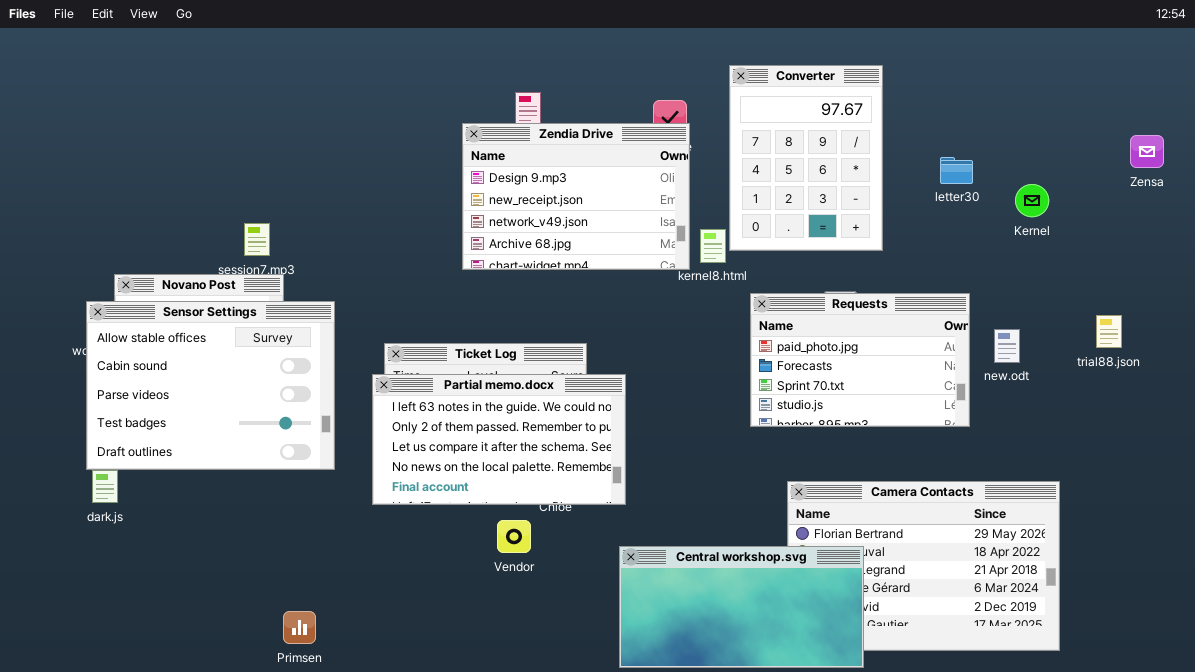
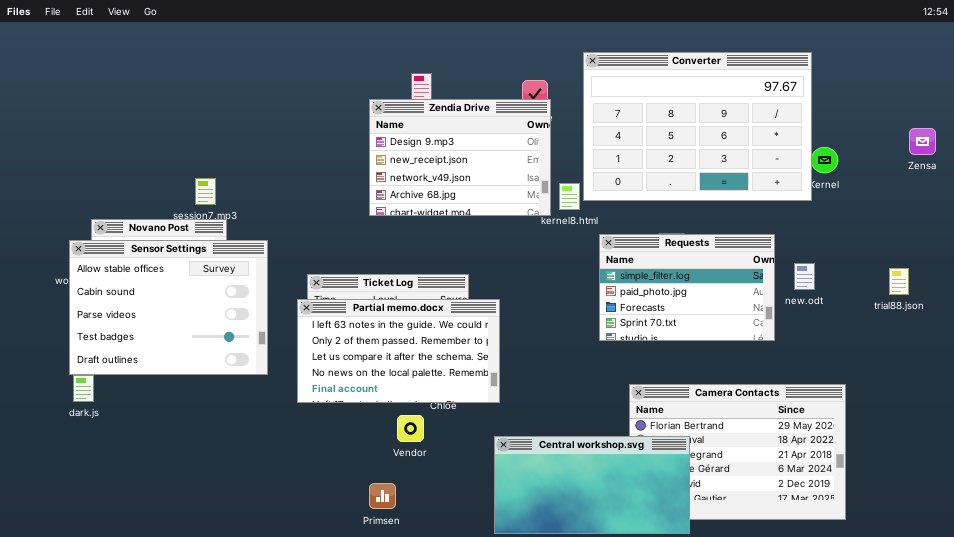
Converter: [729,65,883,251] -> [583,52,812,201], resized
Zensa: [1130,135,1164,168] -> [909,128,936,155], moved
Requests: [750,293,970,427] -> [599,234,775,341], scrolled up 1 row
trial88.json: [1096,315,1122,348] -> [889,268,909,295], moved
Primsen: [283,611,316,644] -> [369,483,396,509], moved

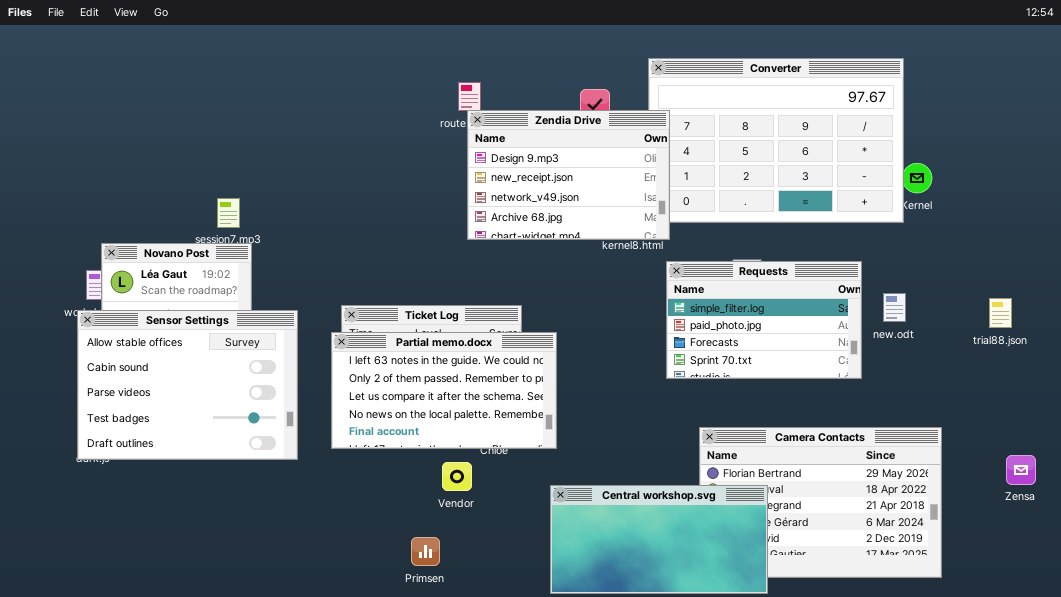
Zendia Drive: [369,99,551,216] -> [467,110,670,240], moved
Zensa: [909,128,936,155] -> [1006,455,1036,485], moved
Sensor Settings: [69,240,268,375] -> [77,310,298,460], moved

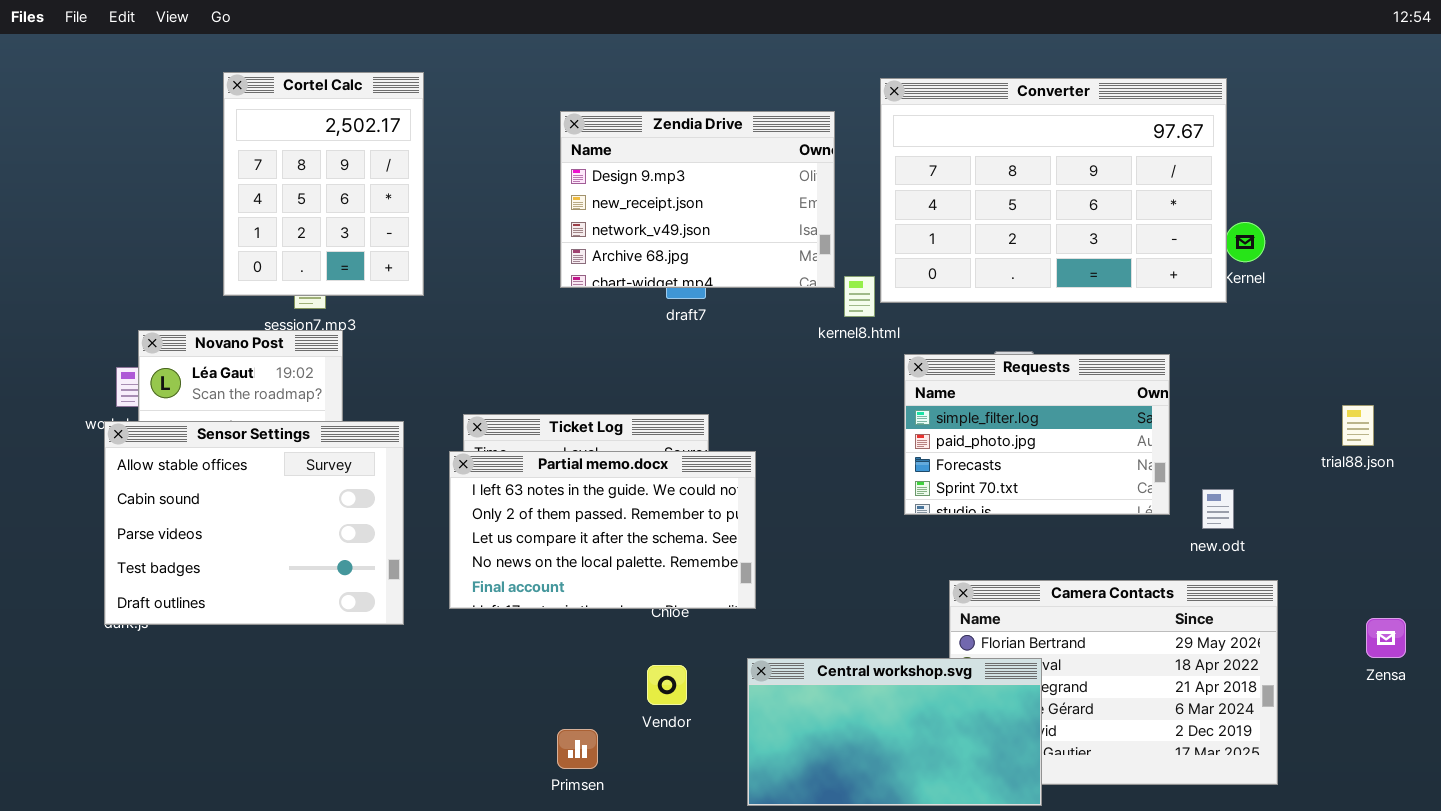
Cortel Calc: none -> [223,72,424,296], opened
Zendia Drive: [467,110,670,240] -> [560,111,835,288], moved
new.odt: [883,293,906,322] -> [1202,489,1234,529], moved
Vendor: [442,462,472,491] -> [647,665,687,705], moved

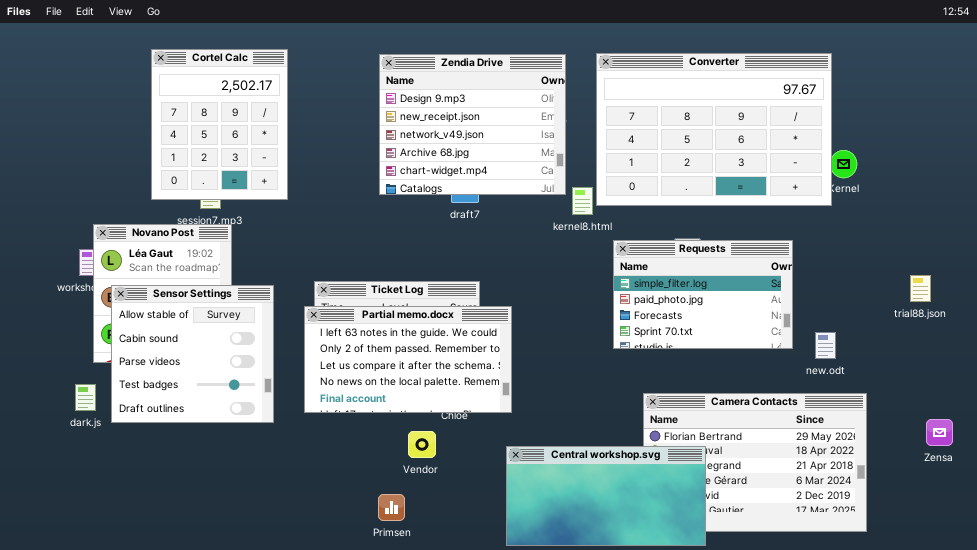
Zendia Drive: [560,111,835,288] -> [379,54,566,195], resized
Sensor Settings: [104,421,404,625] -> [111,285,274,423], resized
Vendor: [647,665,687,705] -> [408,431,436,458], moved

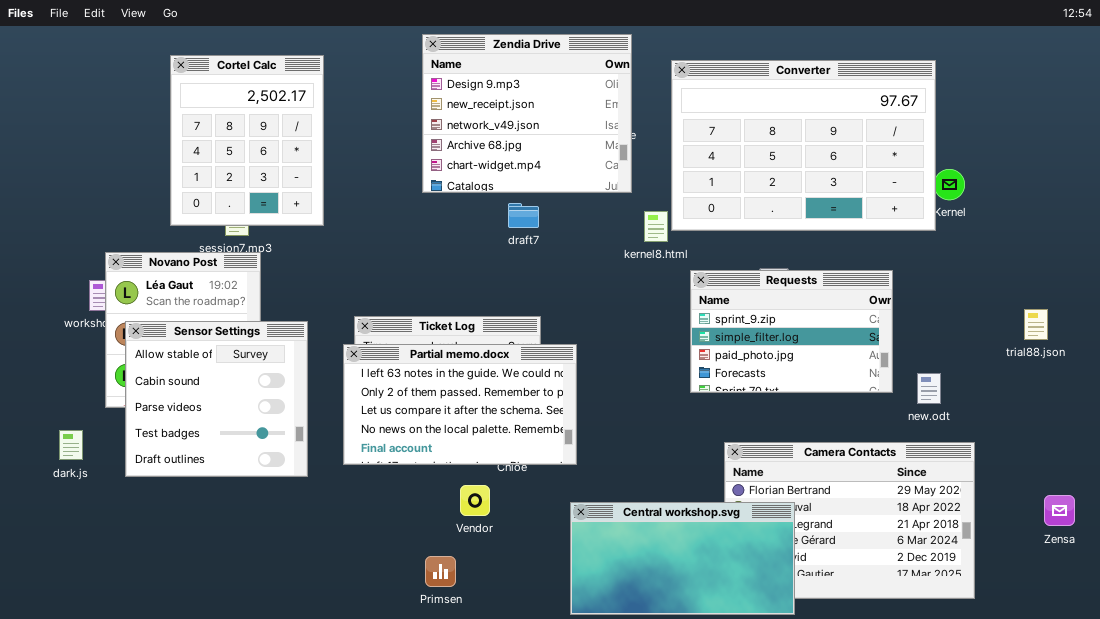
Zendia Drive: [379,54,566,195] -> [422,34,632,193], moved
Requests: [613,240,793,349] -> [690,270,893,393], scrolled up 1 row
dark.js: [75,384,96,411] -> [59,430,83,460], moved
Zensa: [926,419,953,446] -> [1044,495,1075,526], moved

